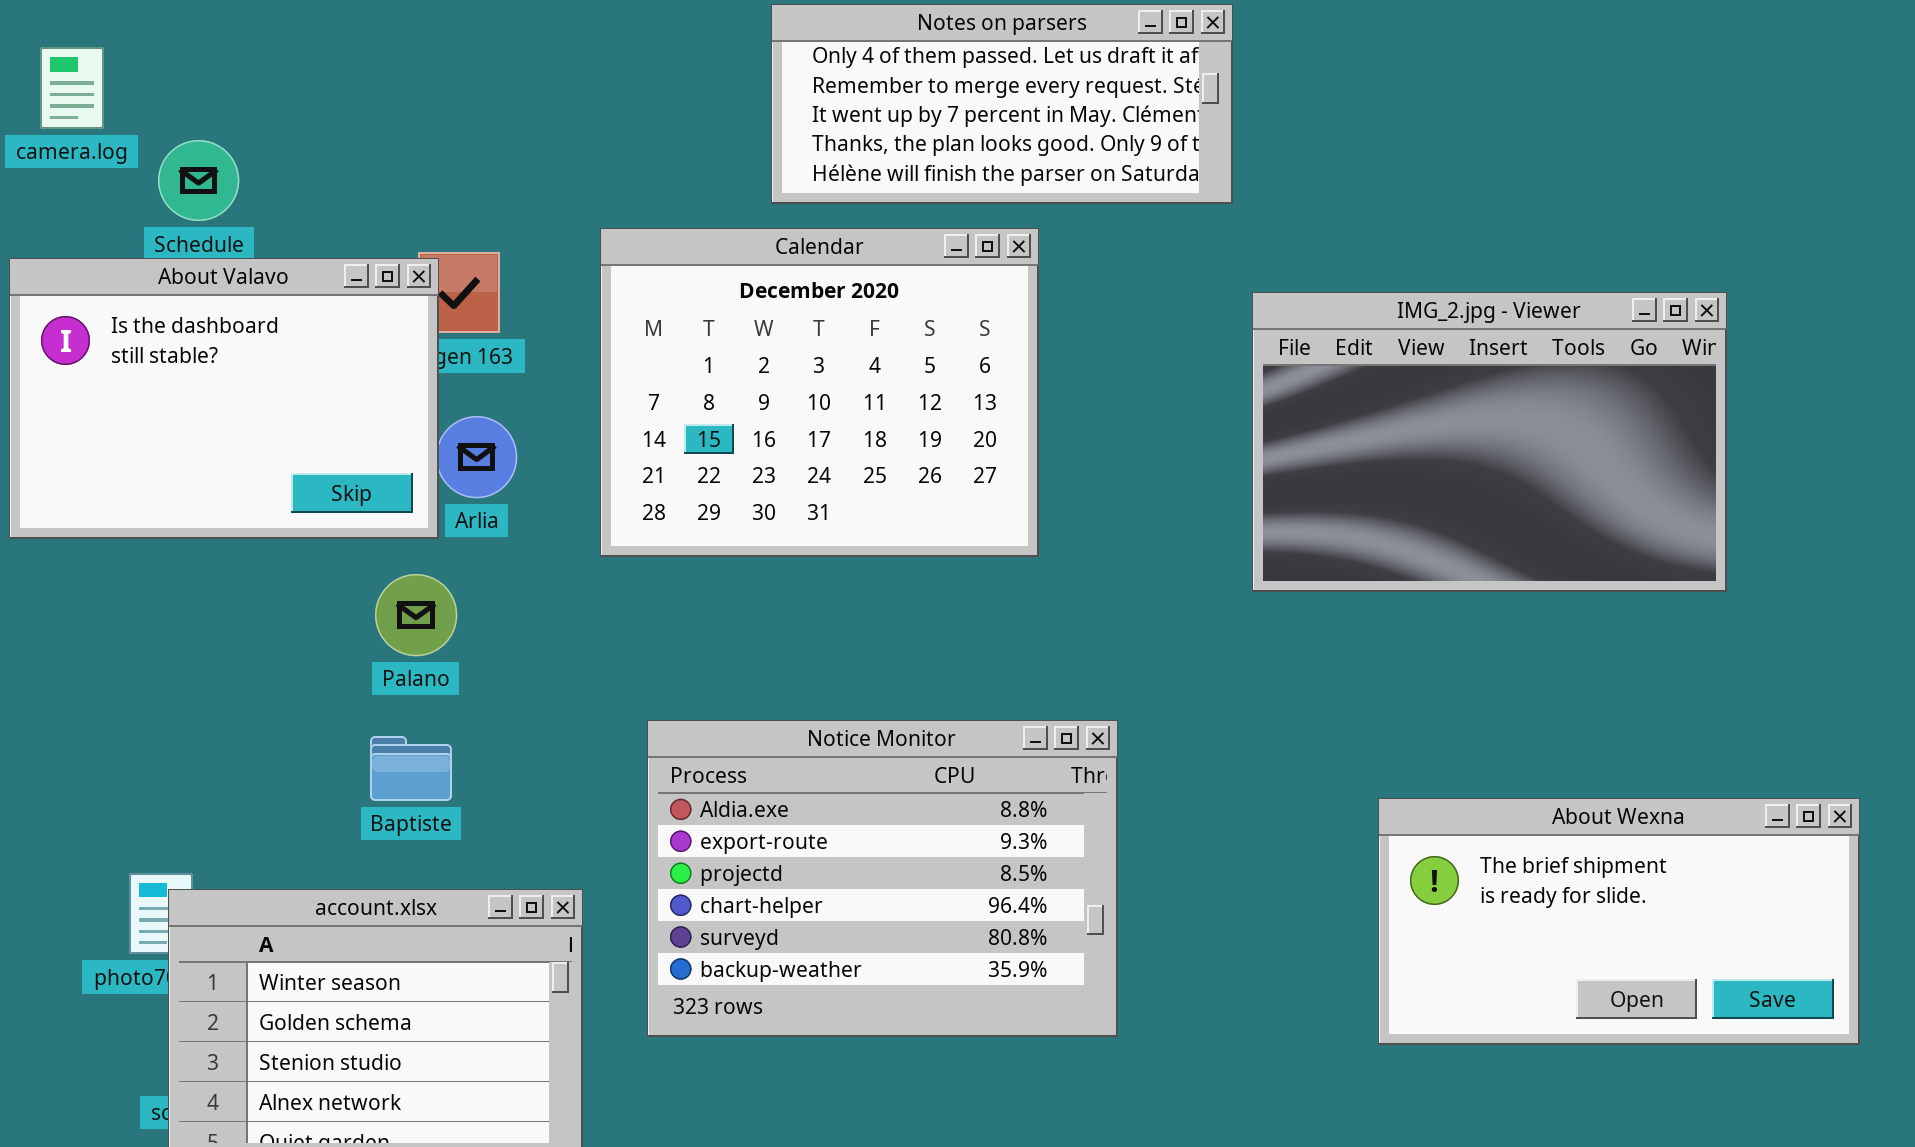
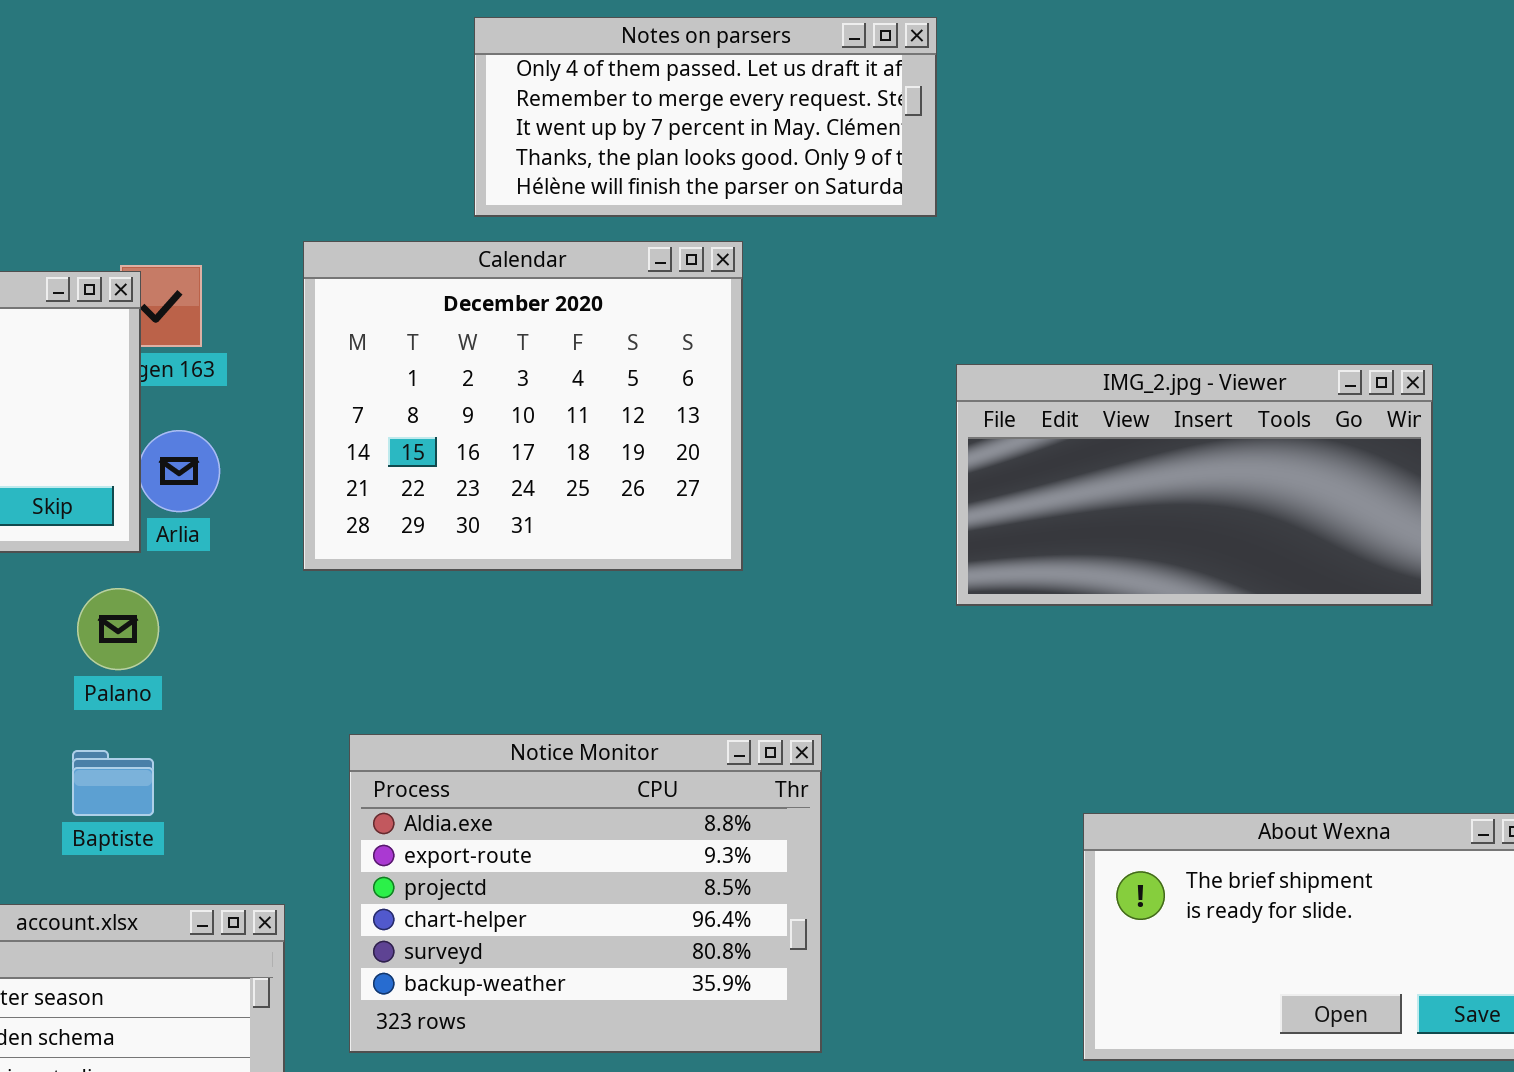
IMG_2.jpg - Viewer: [1252,292,1727,592] -> [956,364,1433,606], resized

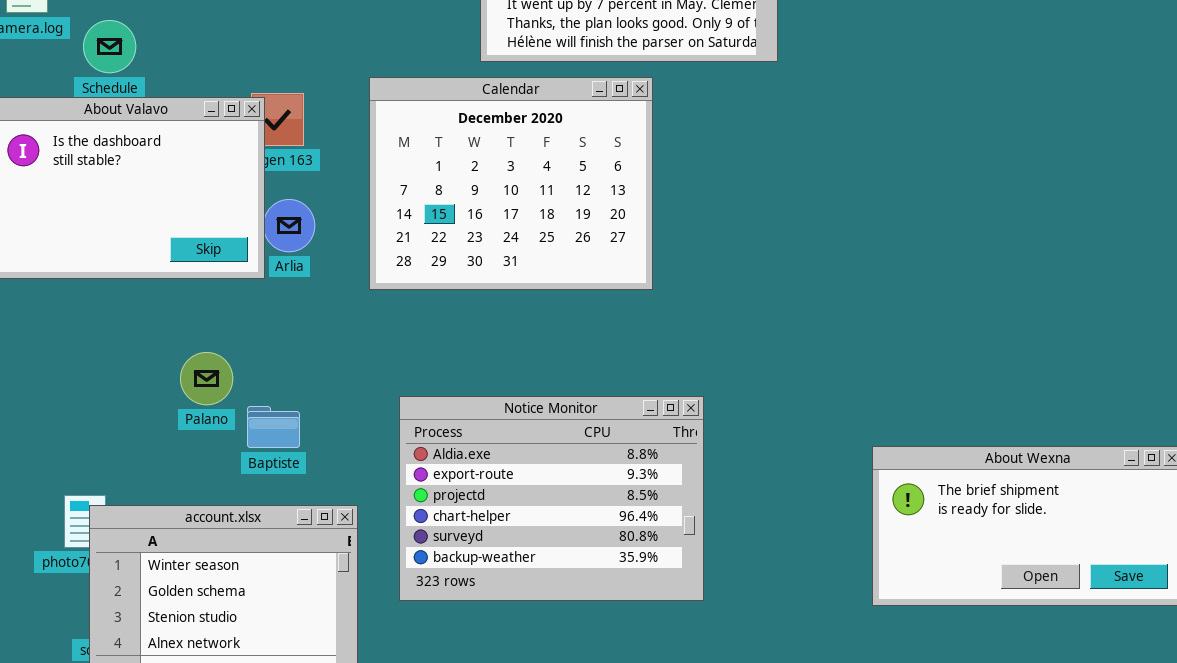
IMG_2.jpg - Viewer: [956,364,1433,606] -> none, closed
Palano: [77,588,159,670] -> [180,352,233,405], moved
Baptiste: [72,750,154,816] -> [247,406,300,448], moved

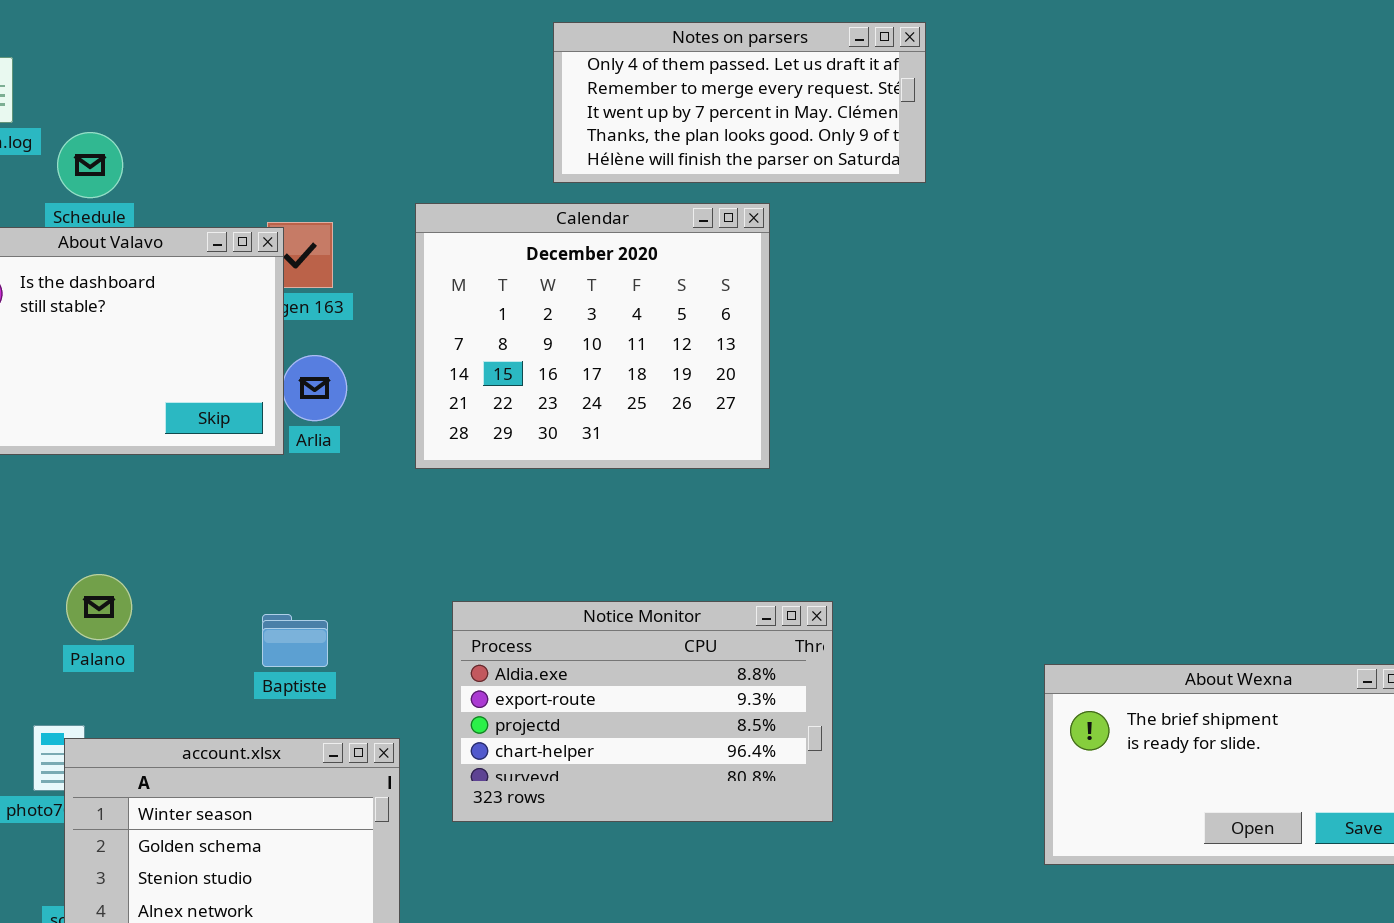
Palano: [180,352,233,405] -> [66,574,132,640], moved
Notice Monitor: [399,396,704,601] -> [452,601,833,822], resized

